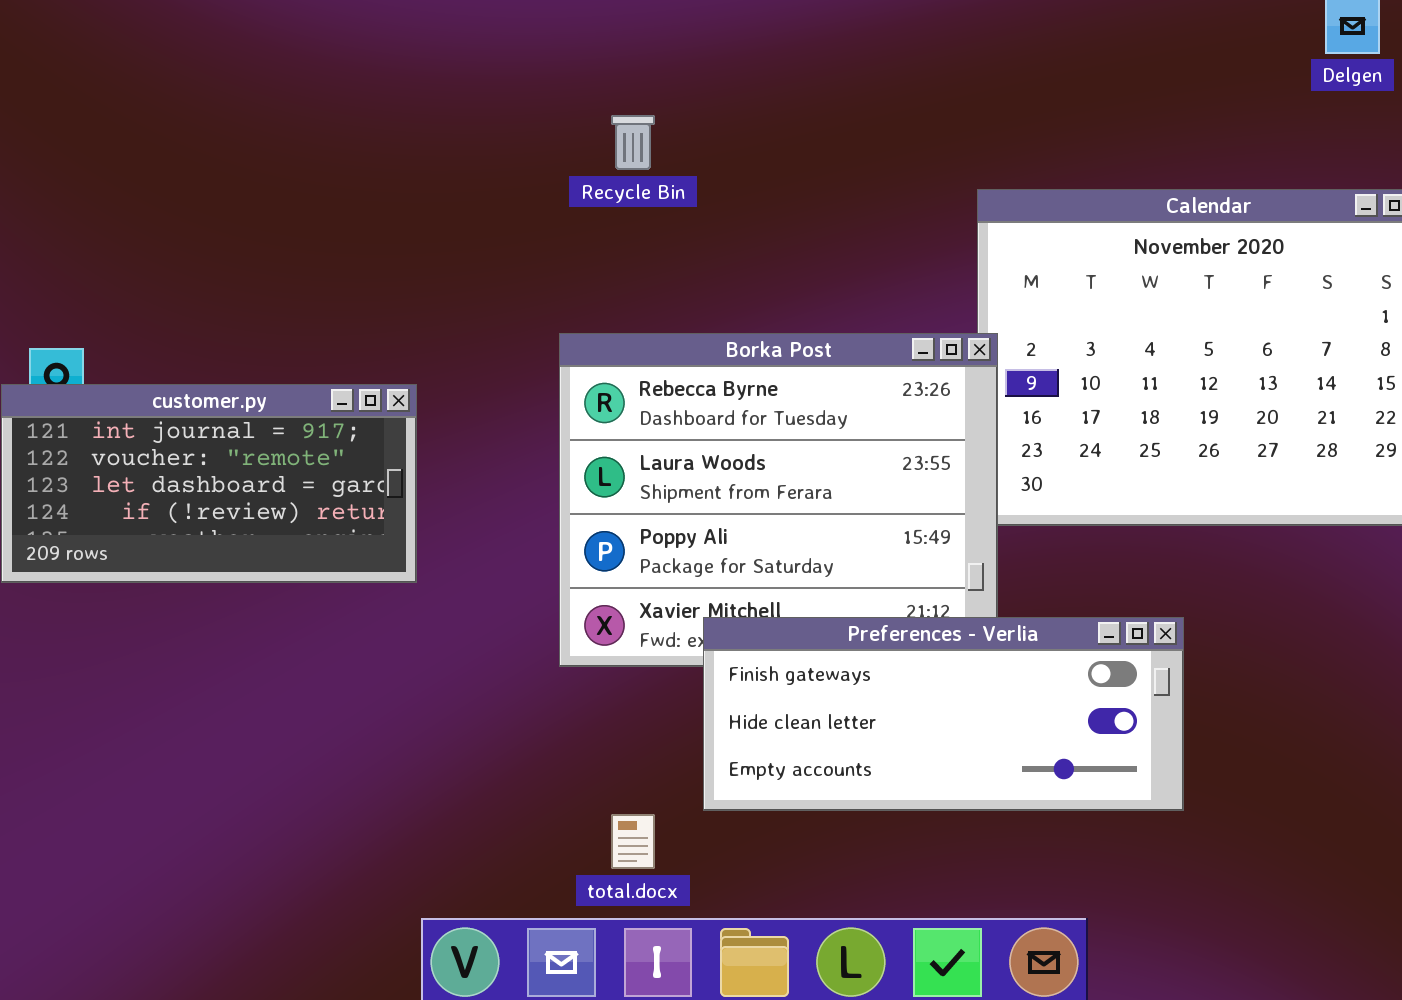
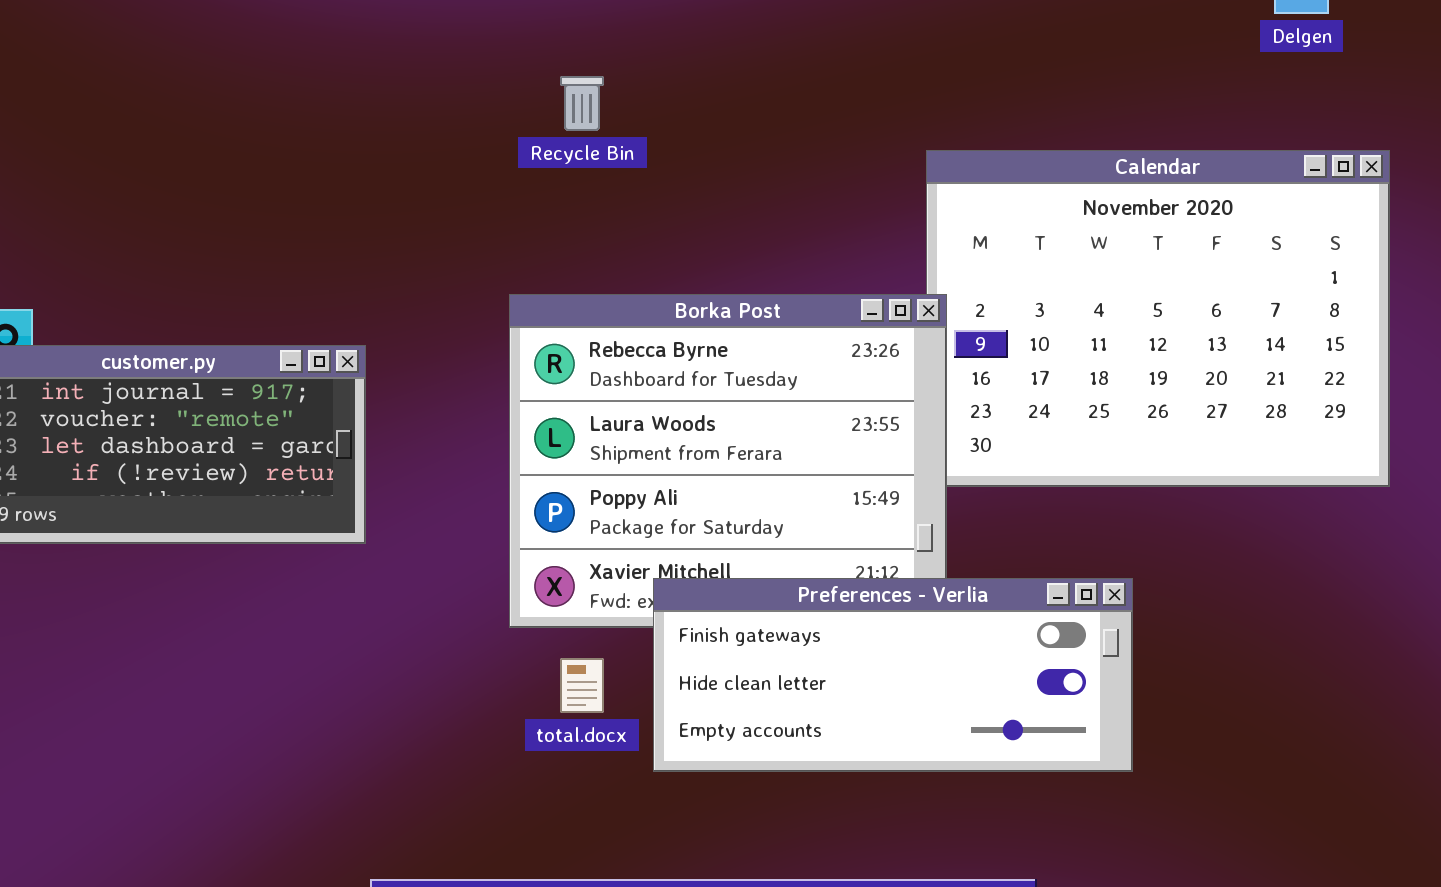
total.docx: [611,814,655,869] -> [560,658,604,713], moved

